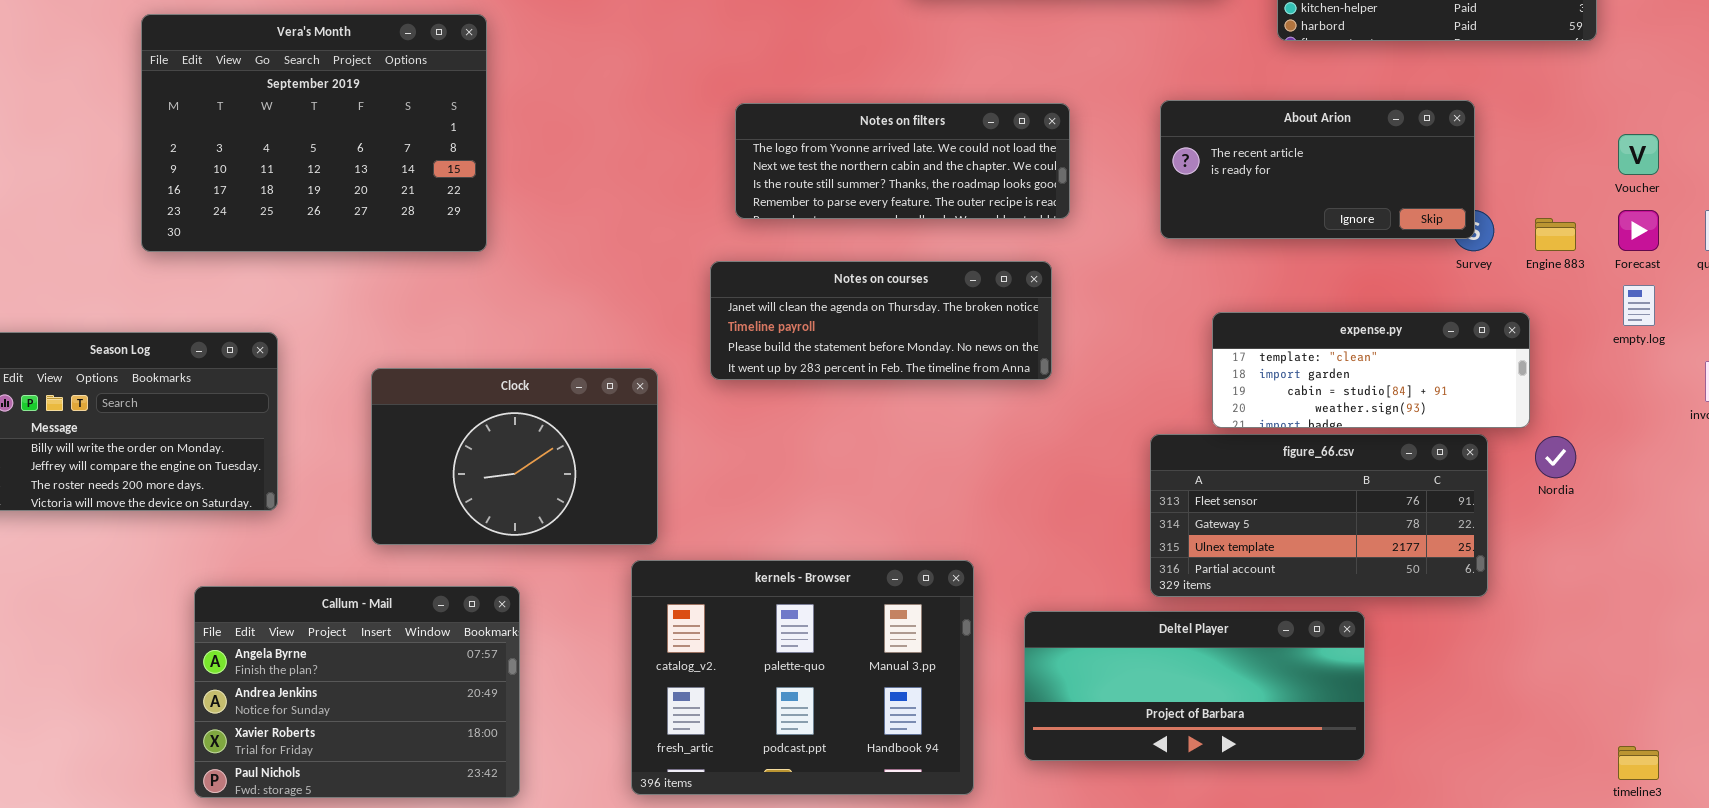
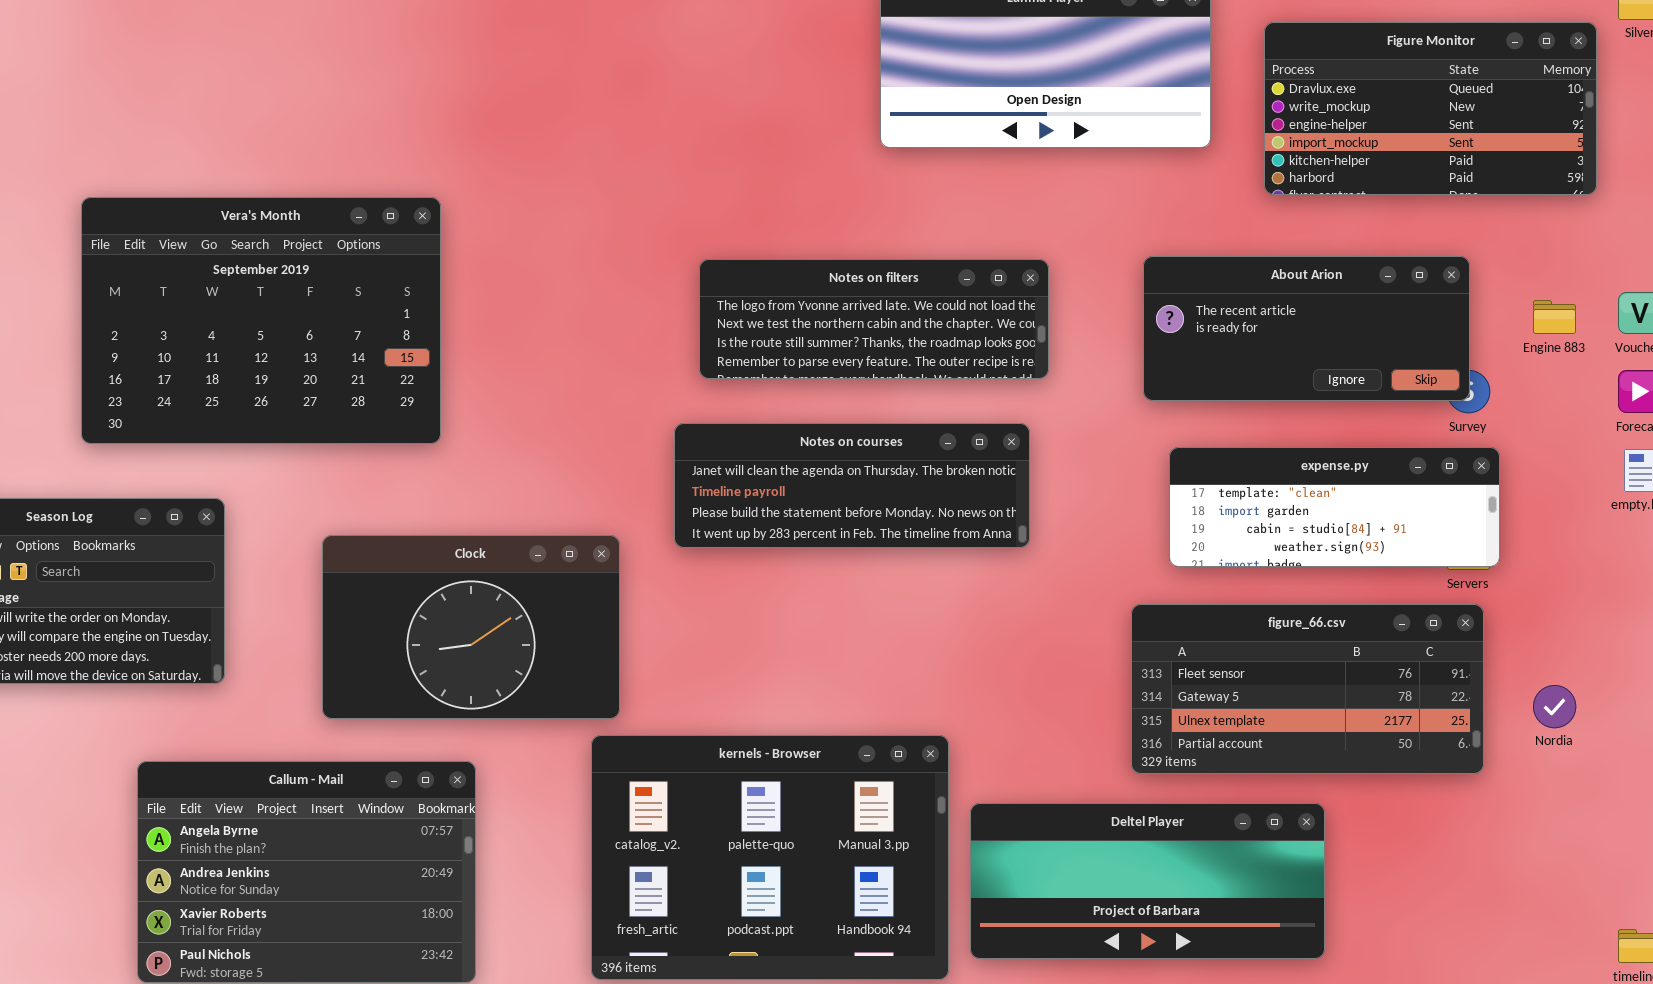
Vera's Month: [141,14,487,252] -> [81,197,441,444], moved
Engine 883: [1535,218,1576,251] -> [1533,300,1576,334], moved
expense.py: [1212,312,1530,428] -> [1169,447,1500,567], moved
Nordia: [1535,436,1576,478] -> [1533,685,1576,728], moved
Deltel Player: [1024,611,1365,761] -> [970,803,1325,959], moved

